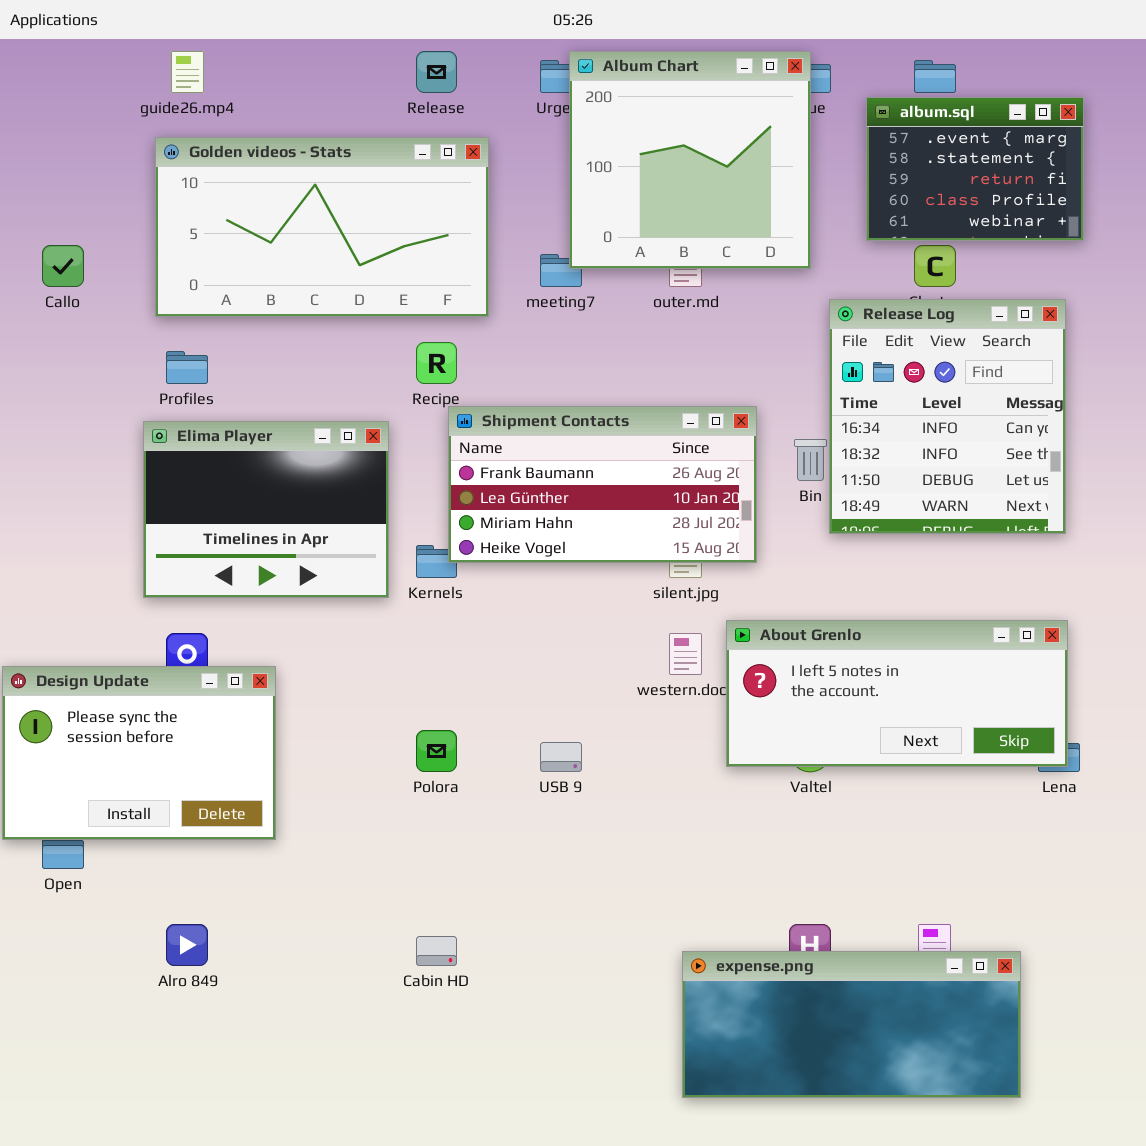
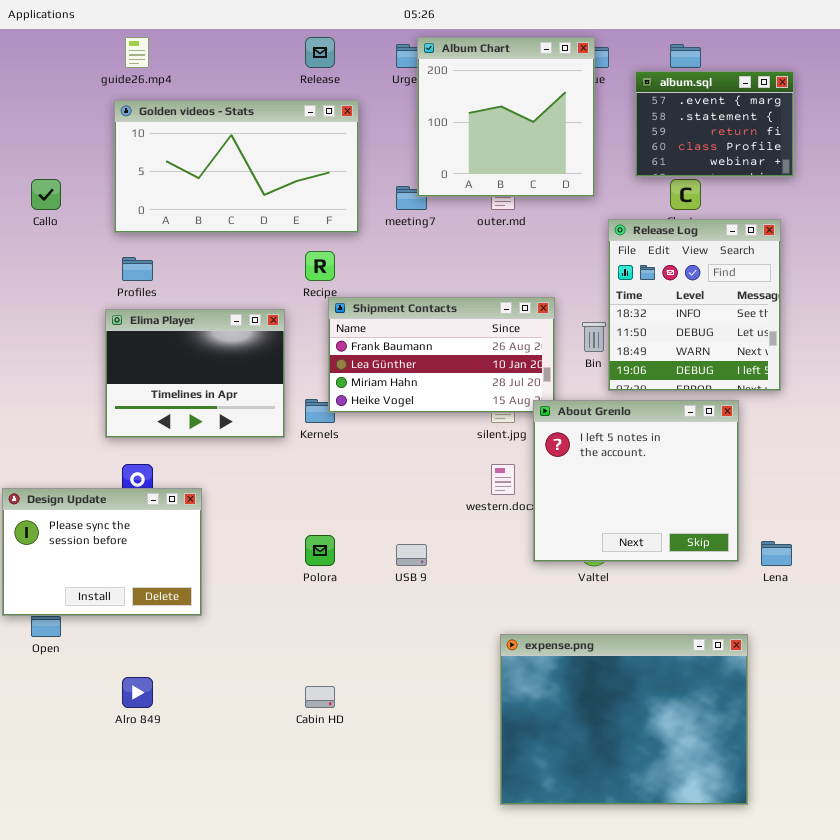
Release Log: [829,299,1066,534] -> [608,219,781,391], scrolled down 1 row
About Grenlo: [726,620,1068,767] -> [533,400,739,562], resized
expense.png: [682,951,1021,1098] -> [500,634,748,805], resized

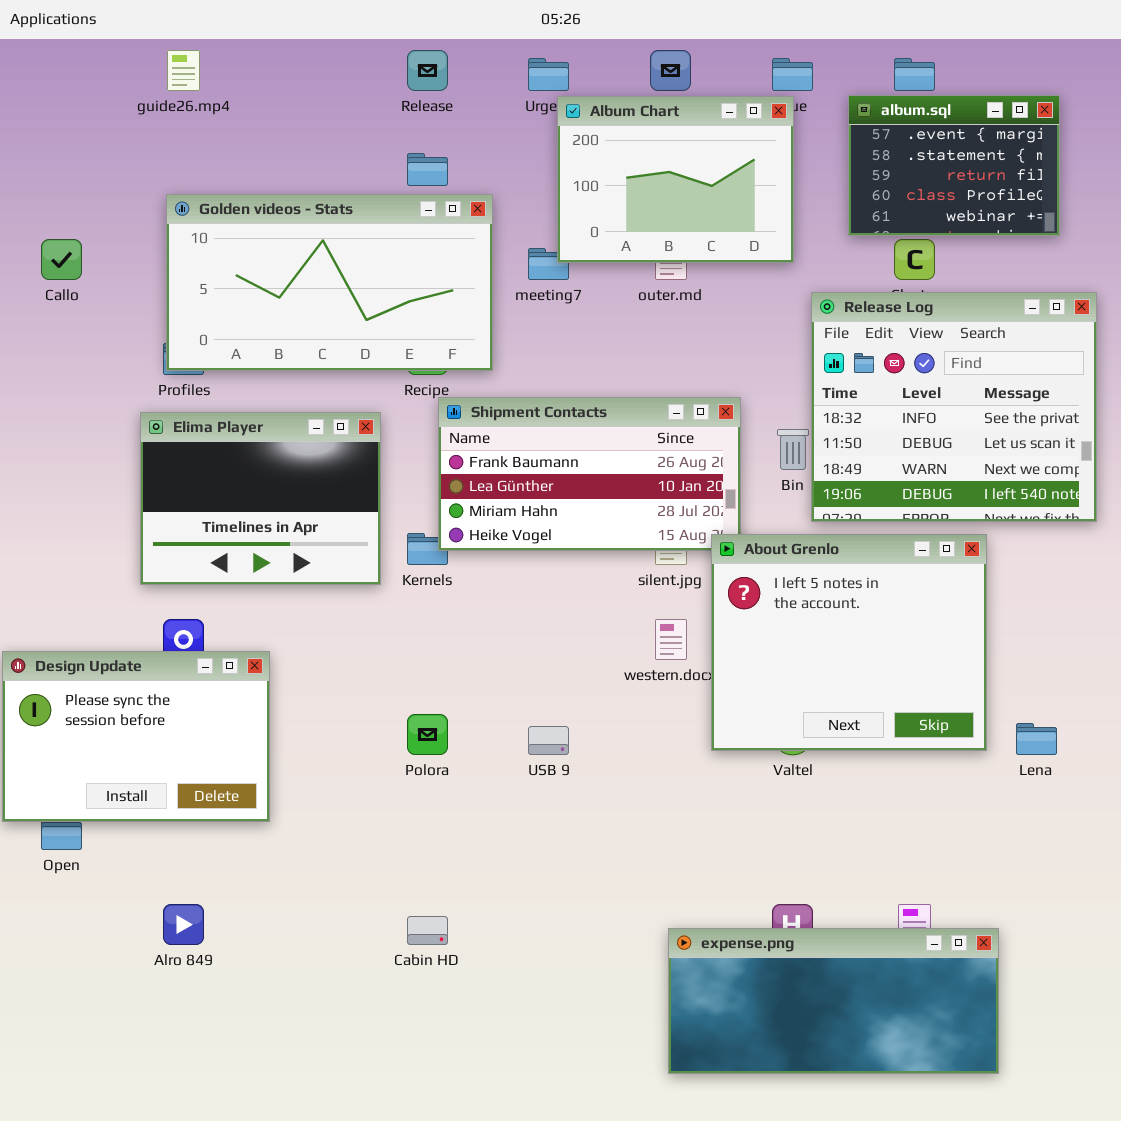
Album Chart: [417,37,595,197] -> [557,96,794,263], resized
Golden videos - Stats: [114,100,359,233] -> [166,194,493,371], moved
Release Log: [608,219,781,391] -> [811,292,1097,522], resized
expense.png: [500,634,748,805] -> [668,928,999,1074], resized

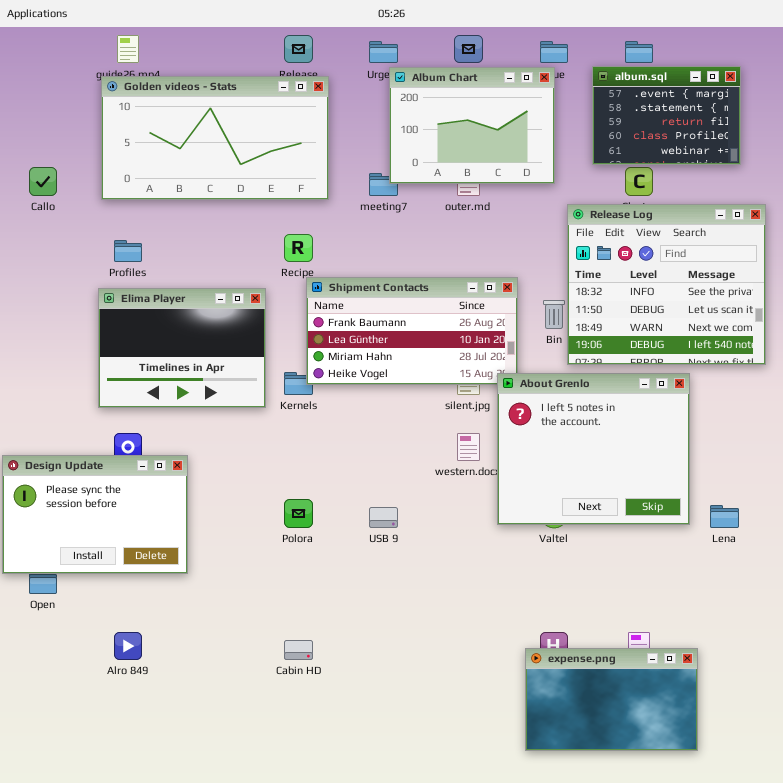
Golden videos - Stats: [166,194,493,371] -> [101,76,329,200], moved
expense.png: [668,928,999,1074] -> [525,648,698,751], resized

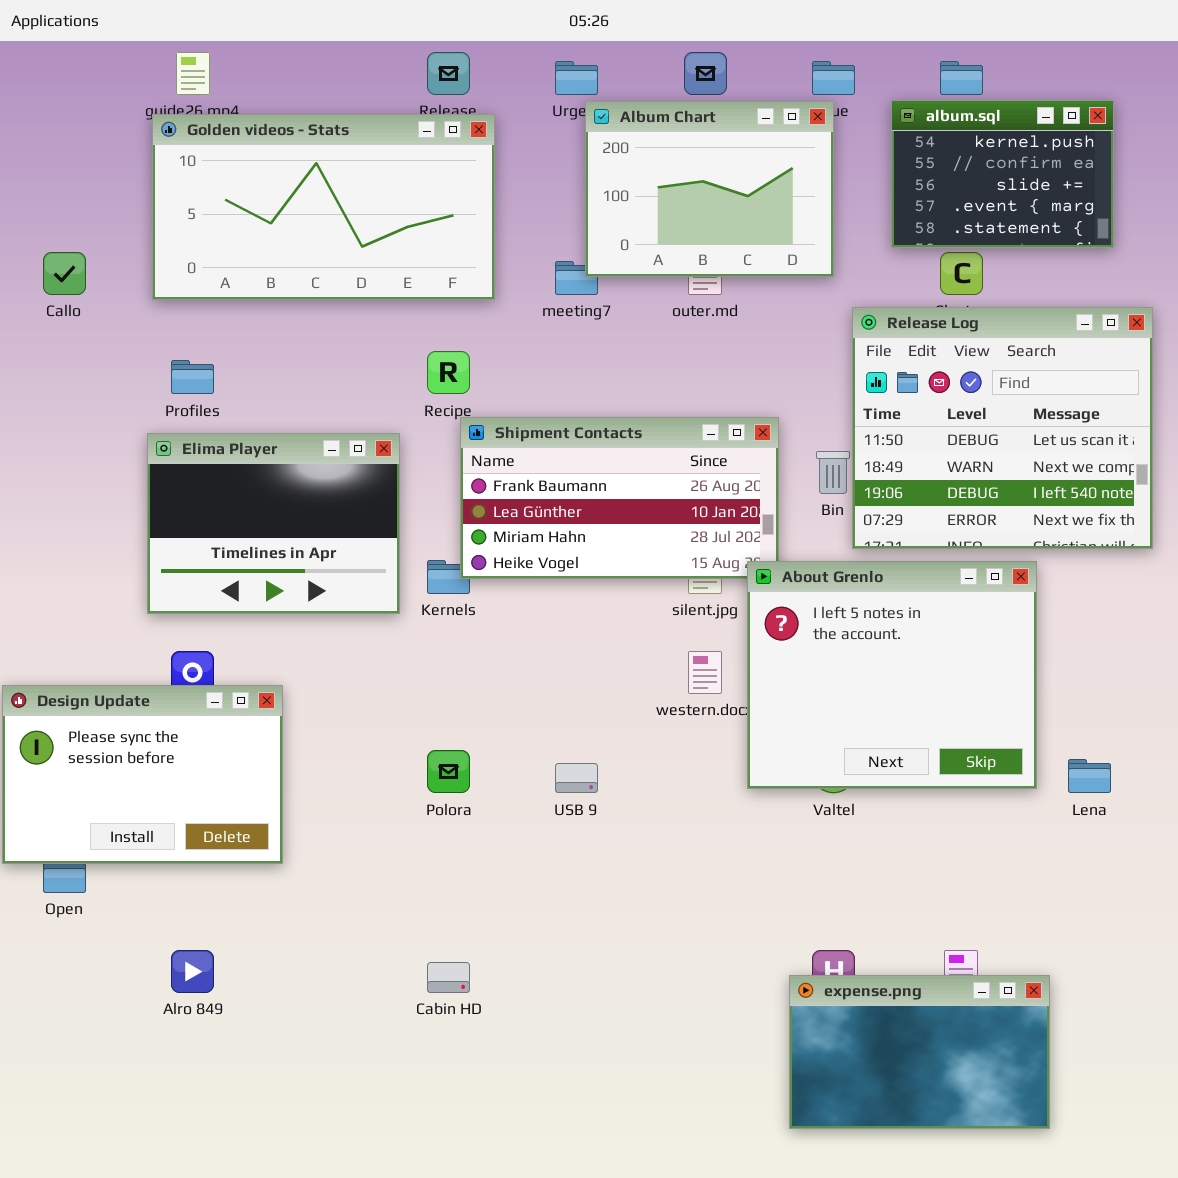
album.sql: [592,66,741,165] -> [891,100,1114,248], scrolled up 3 rows
Release Log: [567,204,766,365] -> [852,307,1153,549], scrolled down 1 row

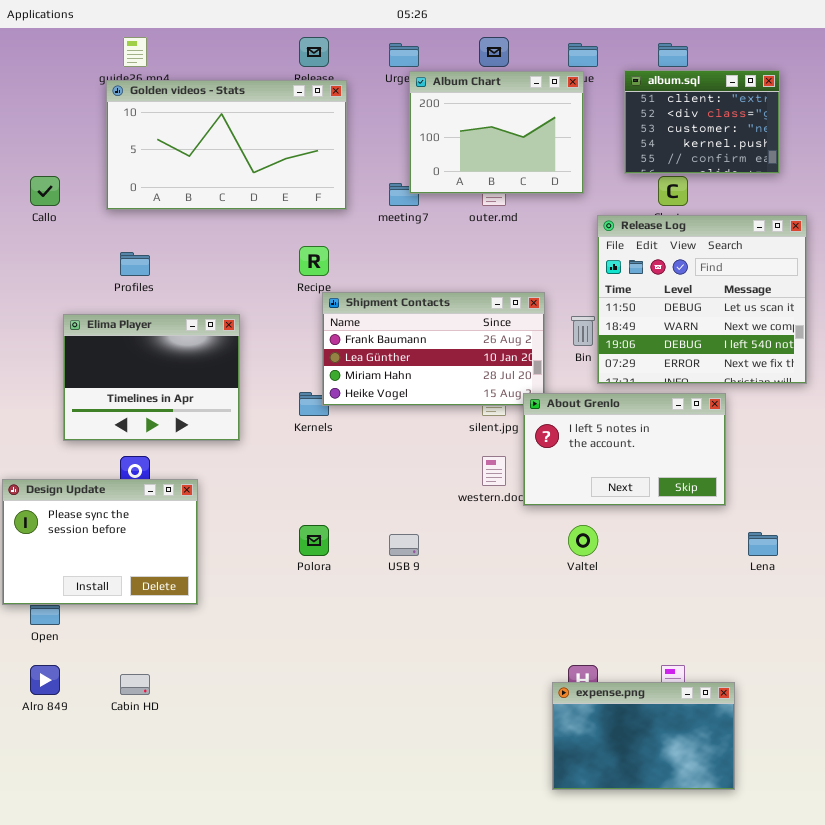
album.sql: [891,100,1114,248] -> [624,70,780,174], scrolled up 3 rows
Elima Player: [147,433,400,614] -> [63,314,240,441], moved
About Grenlo: [747,561,1037,789] -> [523,393,726,506], resized
Alro 849: [171,950,214,993] -> [30,665,60,695], moved
Cabin HD: [427,962,470,993] -> [120,674,150,695], moved

